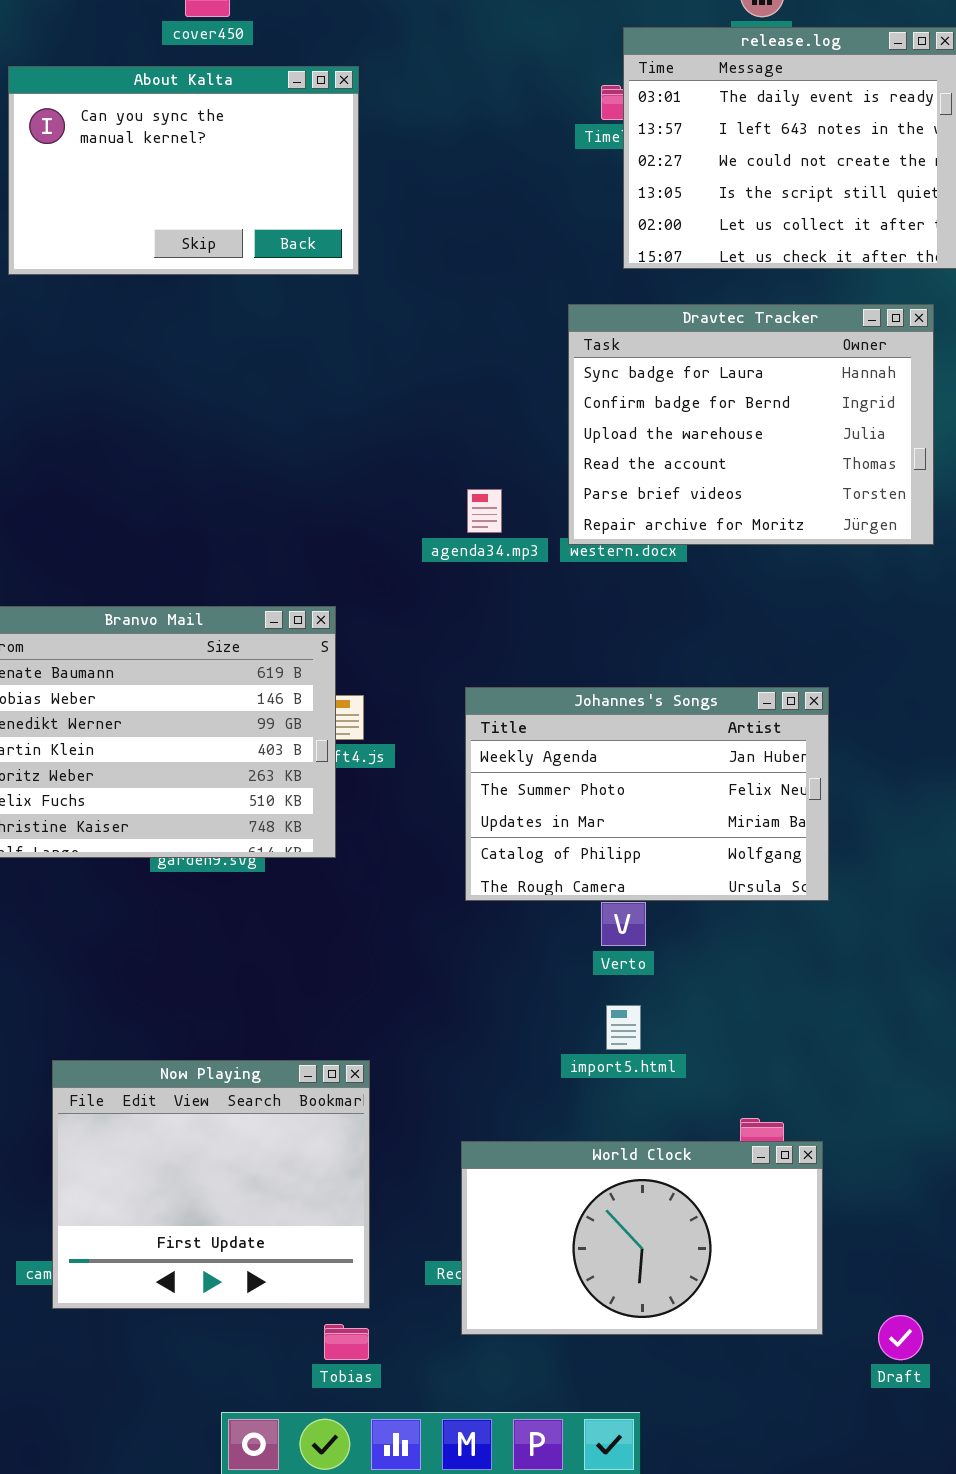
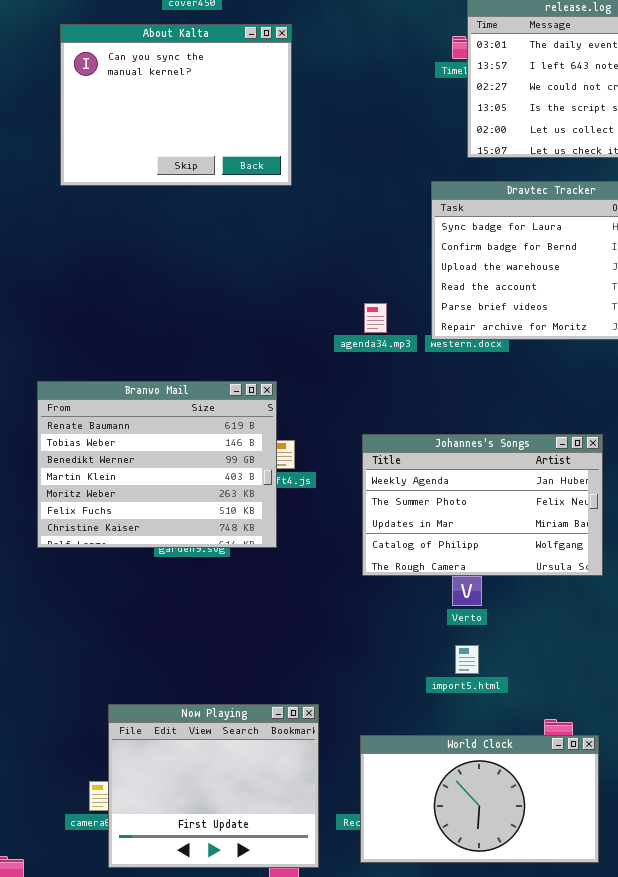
About Kalta: [8,66,359,275] -> [60,24,292,186], resized
Now Playing: [52,1060,370,1309] -> [108,704,319,868], moved

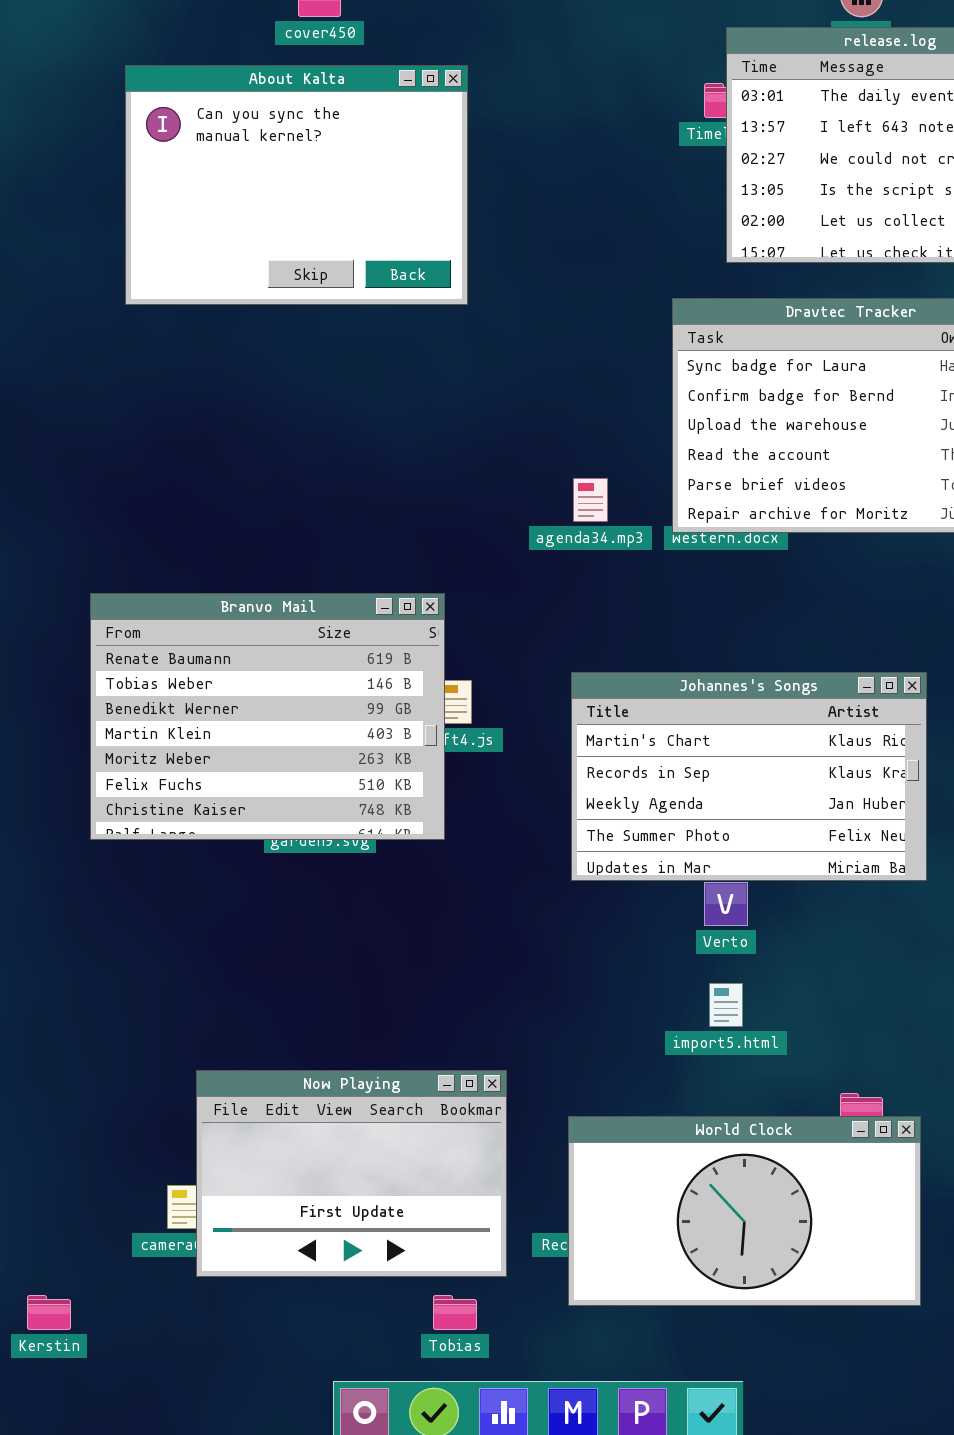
Johannes's Songs: [362,434,603,576] -> [571,672,927,881], scrolled up 2 rows
Now Playing: [108,704,319,868] -> [196,1070,507,1277], resized

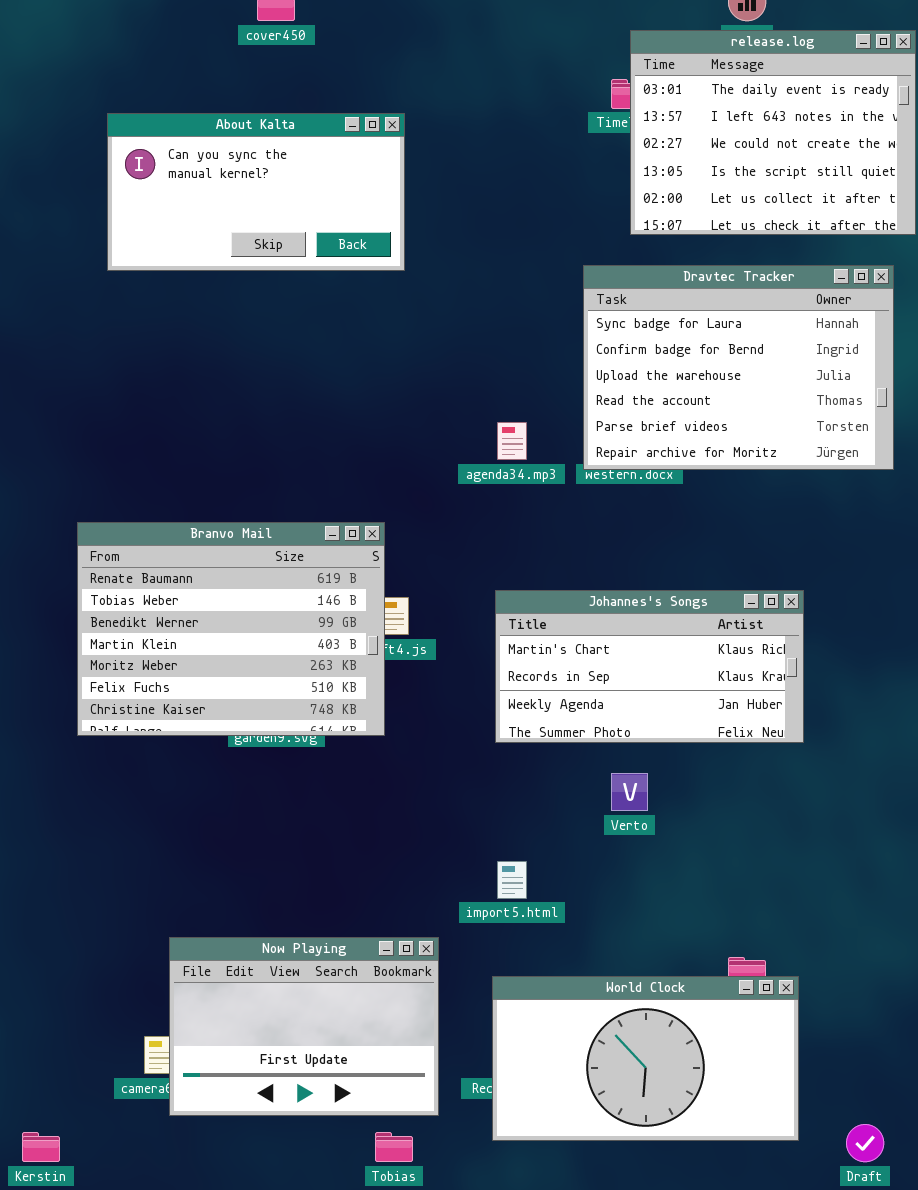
About Kalta: [125,65,468,305] -> [107,113,405,271], resized
Johannes's Songs: [571,672,927,881] -> [495,590,804,743], resized
import5.html: [709,983,743,1027] -> [497,861,527,899], moved

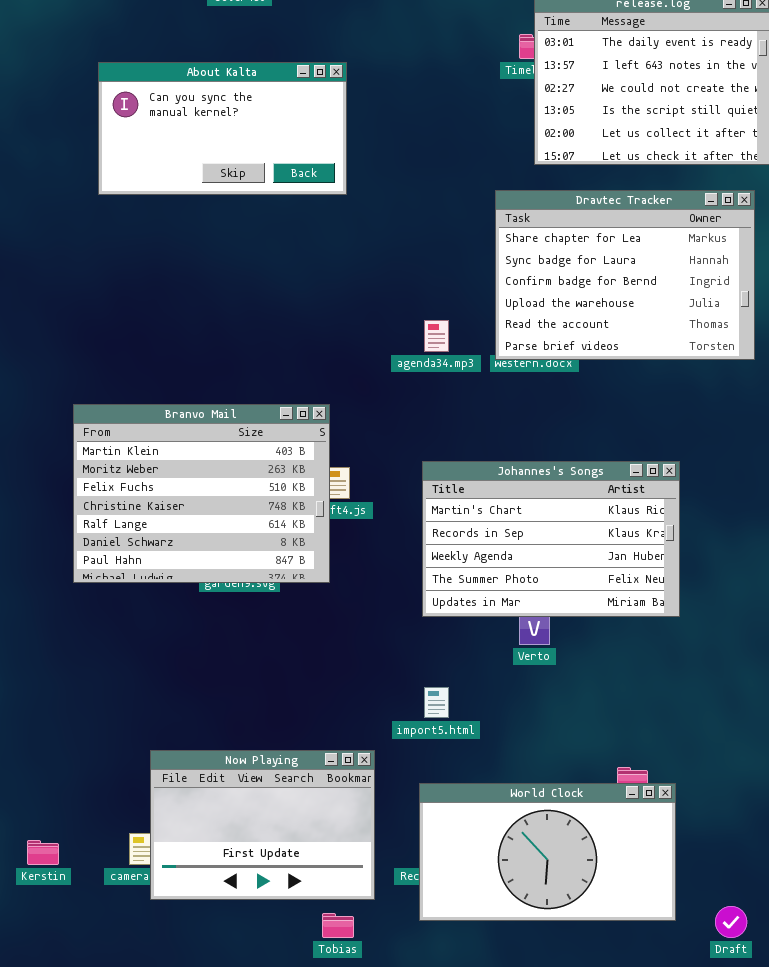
Dravtec Tracker: [583,265,894,470] -> [495,190,755,360], scrolled up 1 row
Branvo Mail: [77,522,385,736] -> [73,404,330,583], scrolled down 3 rows
Johannes's Songs: [495,590,804,743] -> [422,461,680,617], resized
Kerstin: [22,1132,60,1162] -> [27,840,59,865], moved

